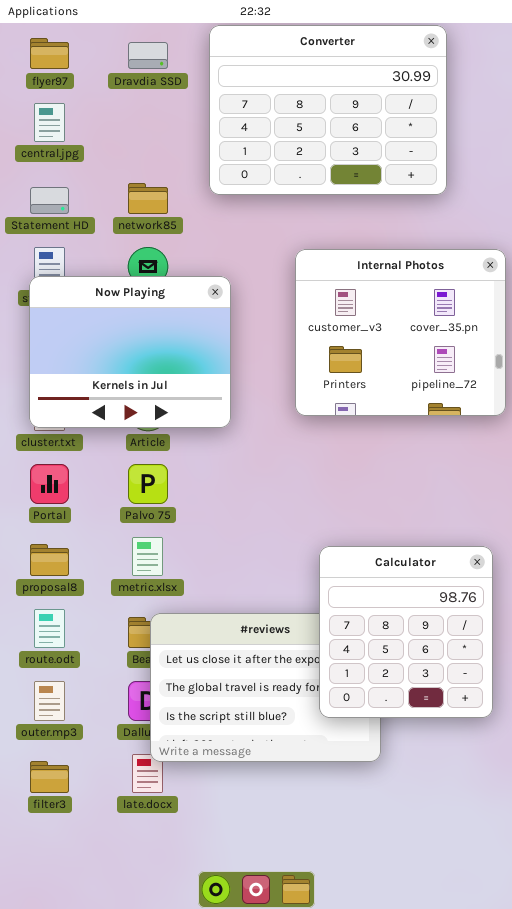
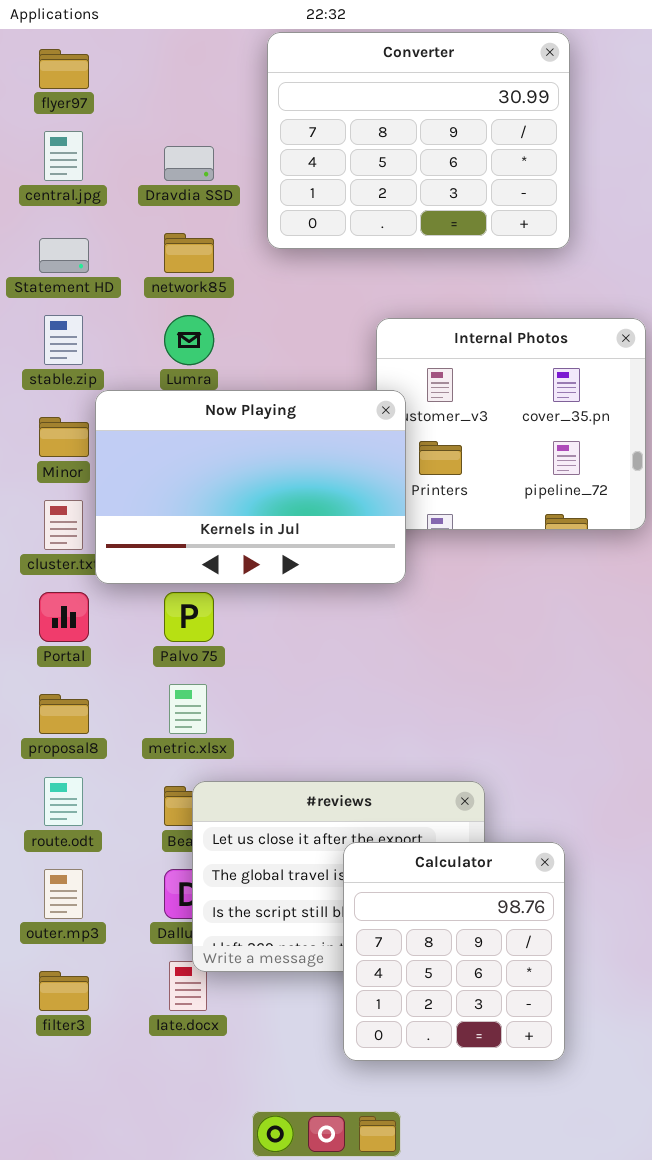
Dravdia SSD: [128,42,168,69] -> [164,146,214,181], moved
Now Playing: [29,276,231,428] -> [95,390,406,584], moved, resized
Calculator: [319,546,493,718] -> [343,842,565,1061], moved

